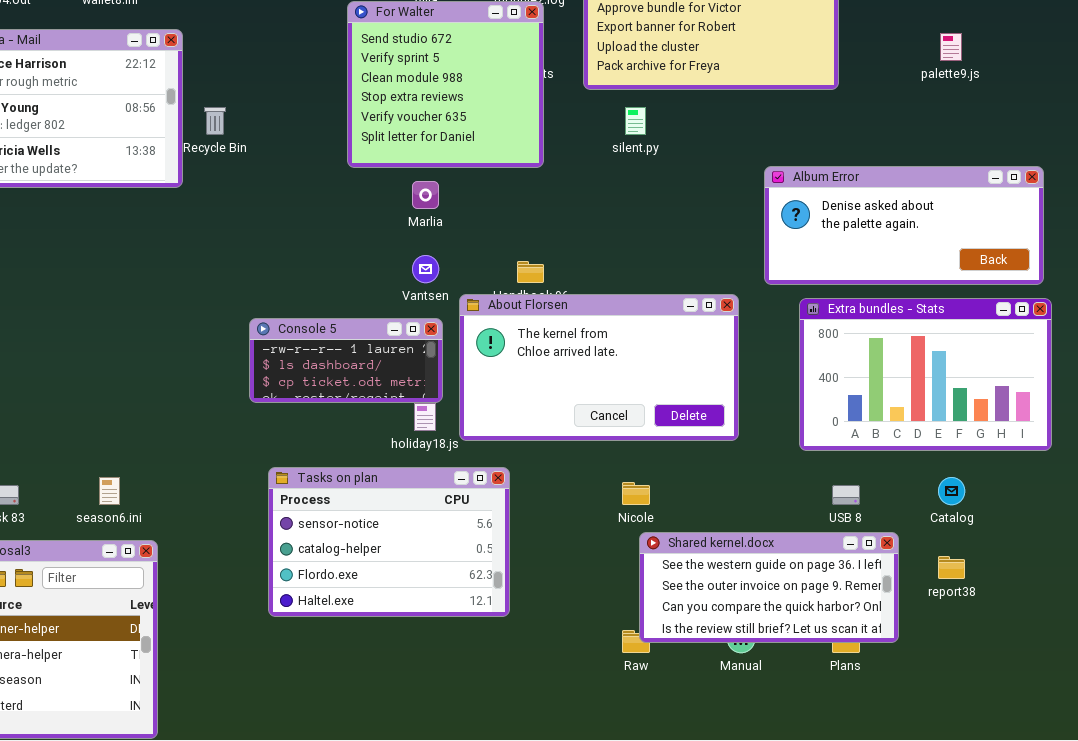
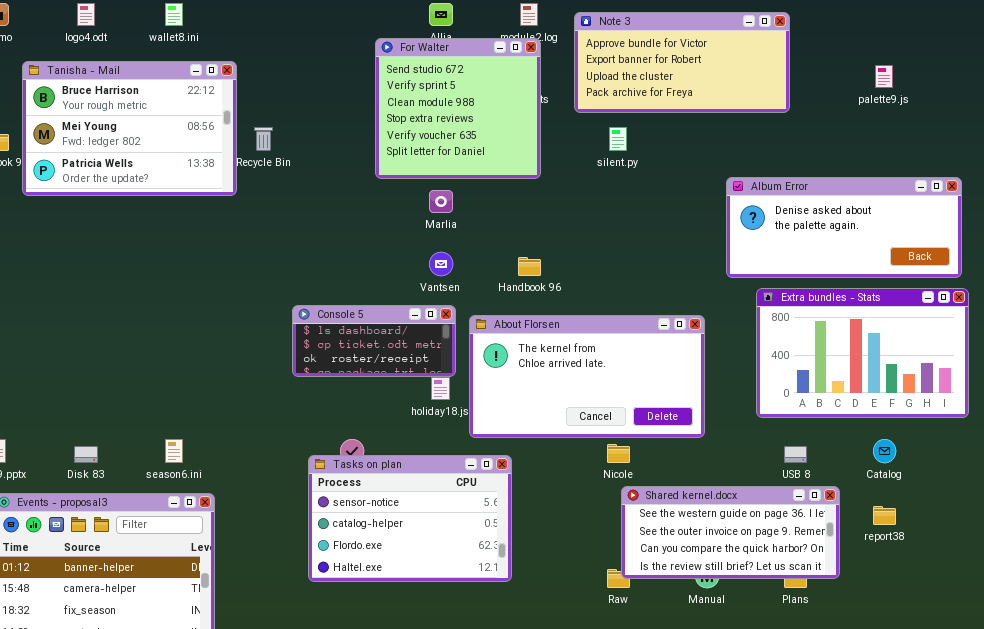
About Florsen: [459,294,739,441] -> [469,315,705,438], moved
Console 5: [249,318,443,403] -> [292,305,456,377], scrolled down 1 row
Tasks on plan: [268,467,510,617] -> [308,455,512,582], moved

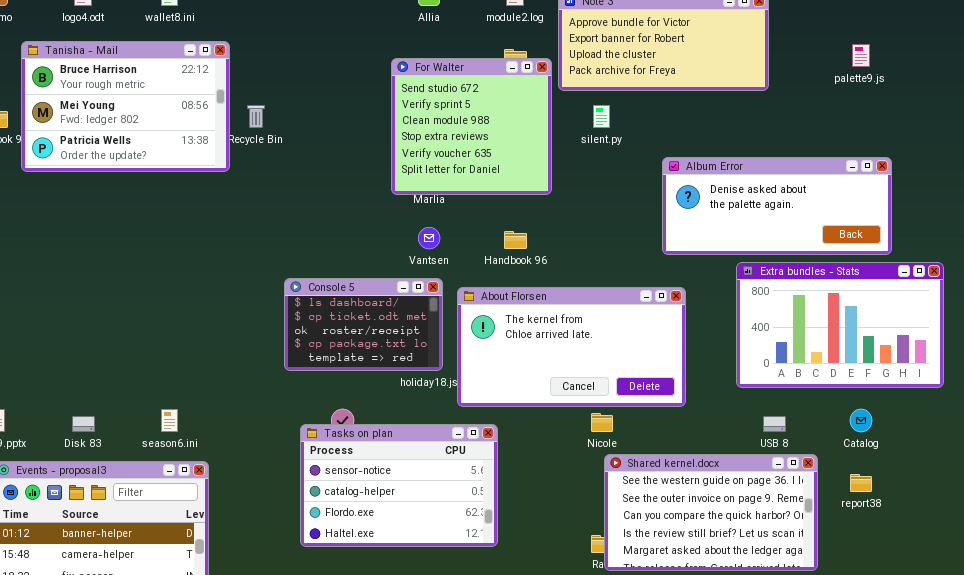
For Walter: [375,38,541,179] -> [391,58,552,195], moved
Album Error: [726,177,962,278] -> [662,157,892,255], moved
Console 5: [292,305,456,377] -> [284,278,443,371], resized
Shared kernel.docx: [621,486,840,579] -> [604,454,818,571], resized

